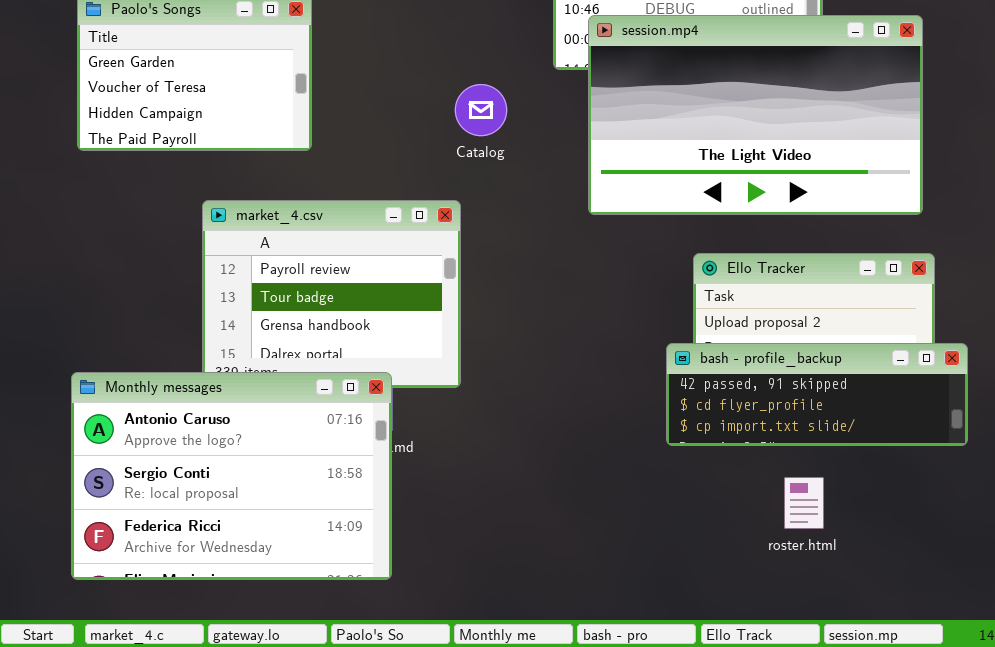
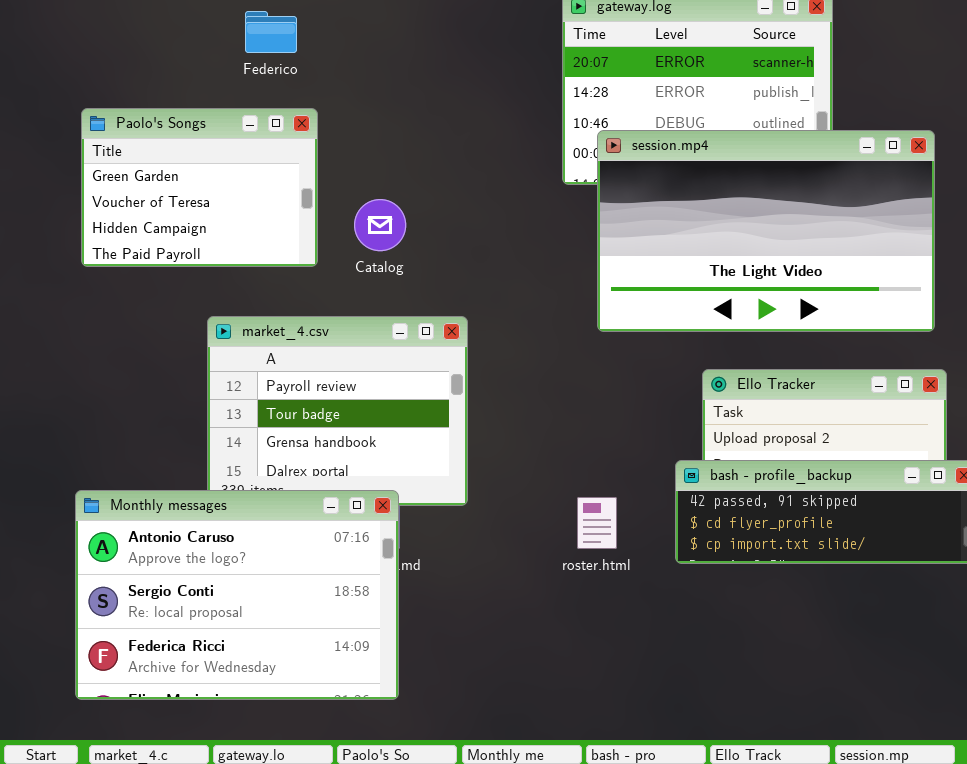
Catalog: [455,84,507,136] -> [354,199,406,251], moved
roster.html: [784,477,824,529] -> [577,497,617,549], moved

